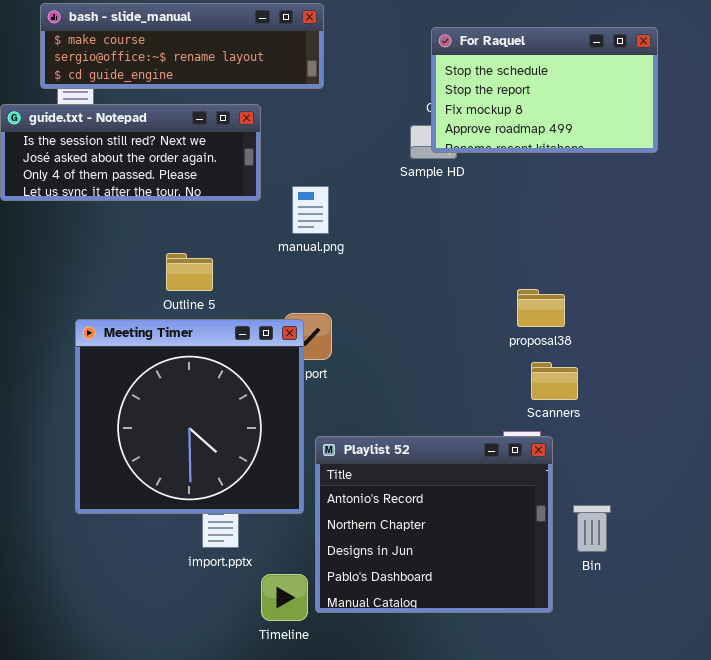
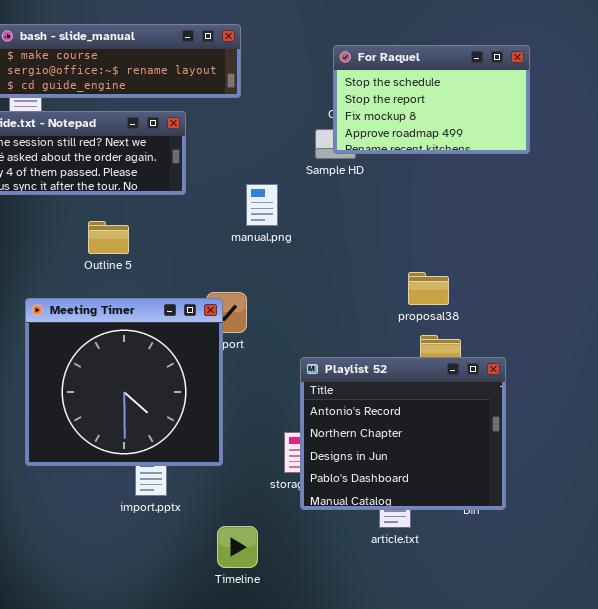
manual.png: [292,186,329,234] -> [246,184,278,226], moved
Outline 5: [166,253,213,291] -> [88,221,129,254], moved
Playlist 52: [315,436,553,613] -> [300,357,506,510], moved
Timeline: [261,574,308,621] -> [217,526,258,568], moved

